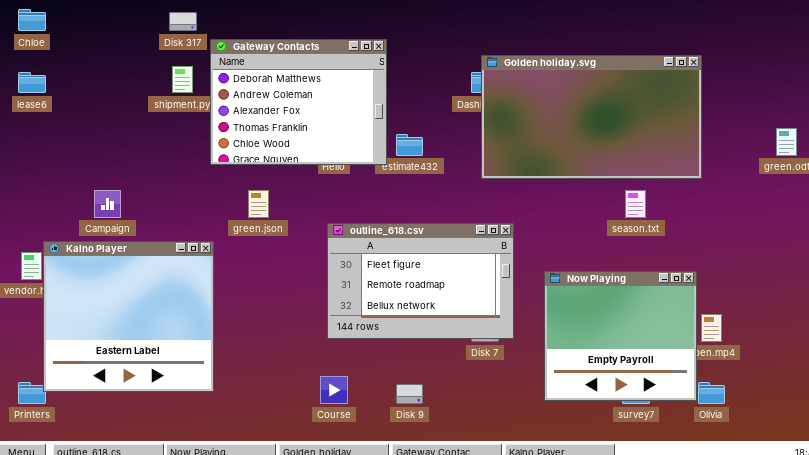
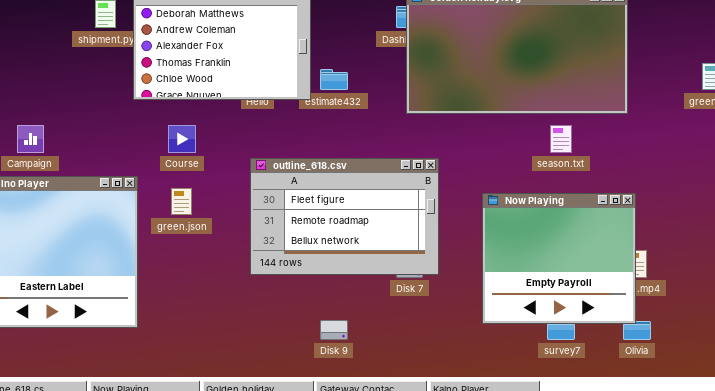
green.json: [248,190,269,218] -> [171,188,192,215], moved
Now Playing: [544,271,697,401] -> [482,193,636,324], moved
Course: [320,376,348,404] -> [168,125,196,153], moved

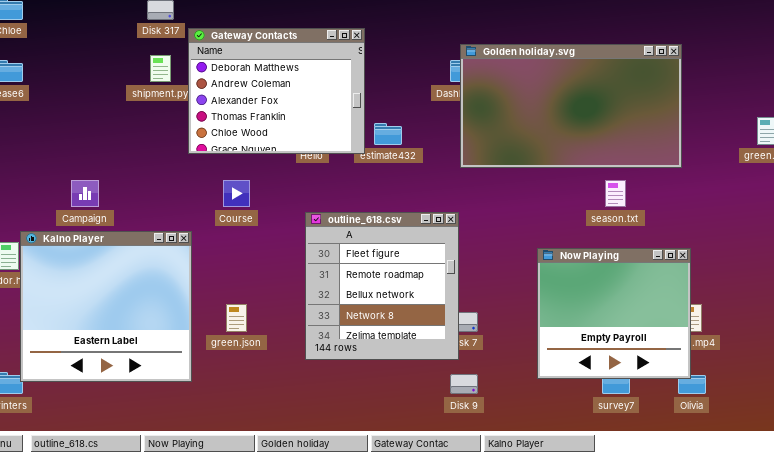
outline_618.csv: [250,158,439,275] -> [305,212,459,360], resized
green.json: [171,188,192,215] -> [226,304,247,332], moved
Disk 9: [320,320,348,340] -> [450,374,478,394], moved

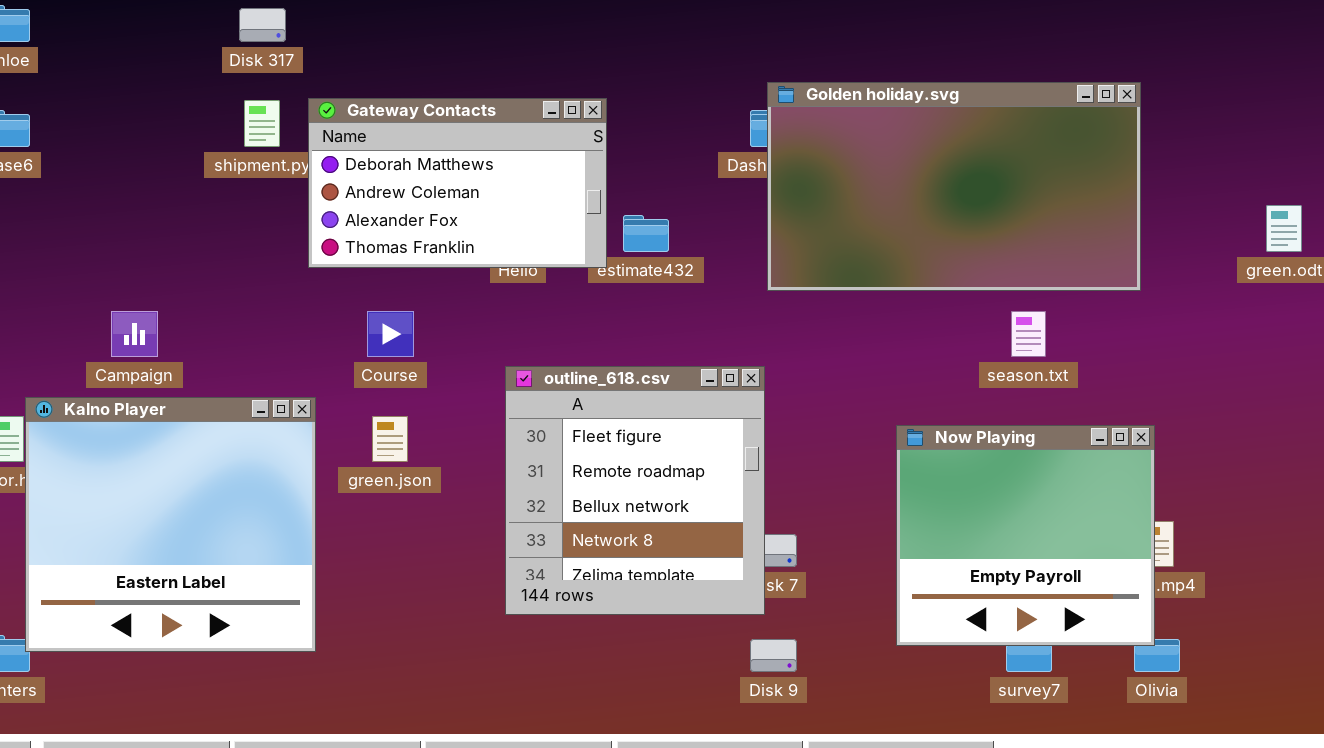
Gateway Contacts: [188,28,365,154] -> [308,98,607,268], resized
green.json: [226,304,247,332] -> [372,416,408,462], moved

